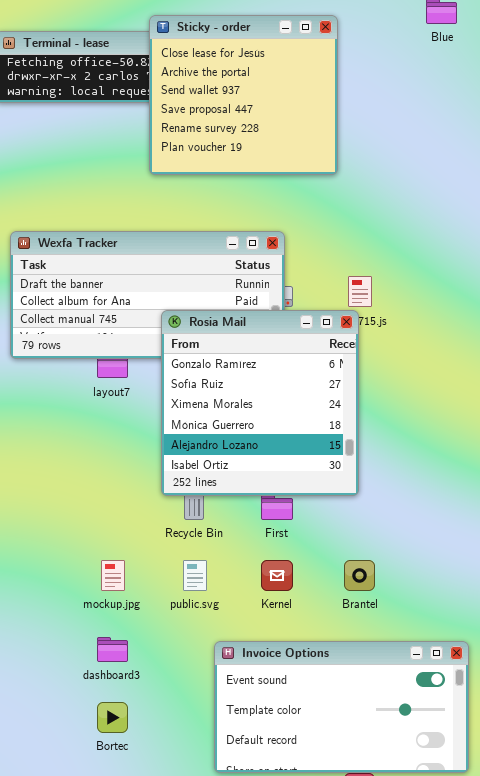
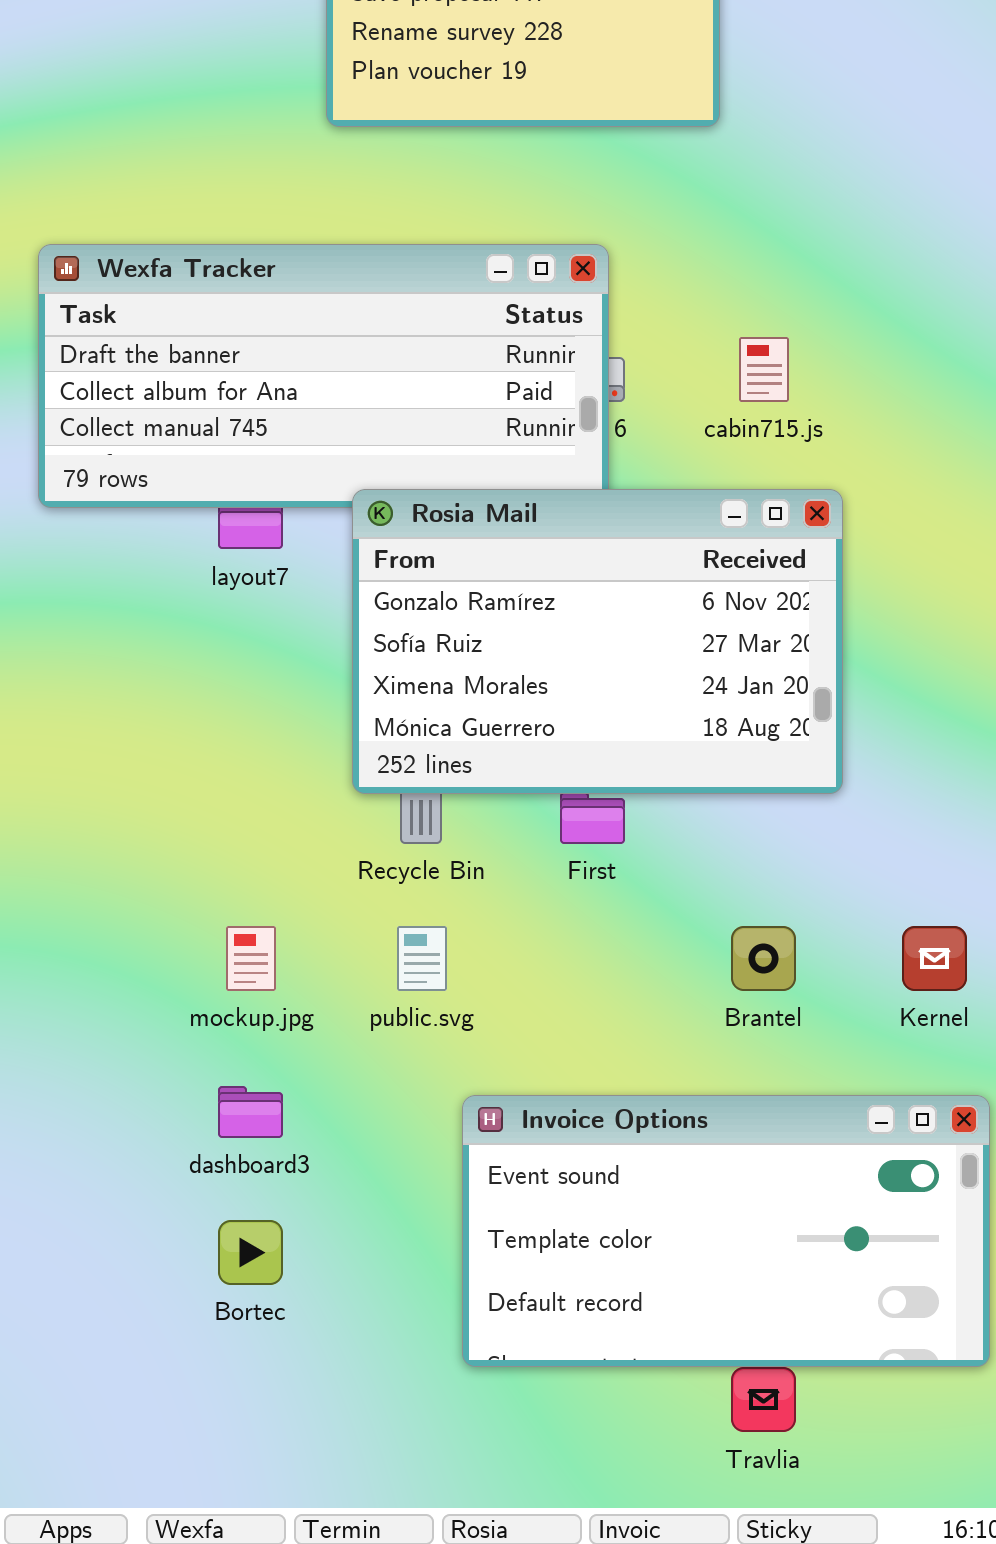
Rosia Mail: [161,310,359,496] -> [352,489,843,794], resized
Kernel: [261,560,293,591] -> [902,926,967,991], moved

